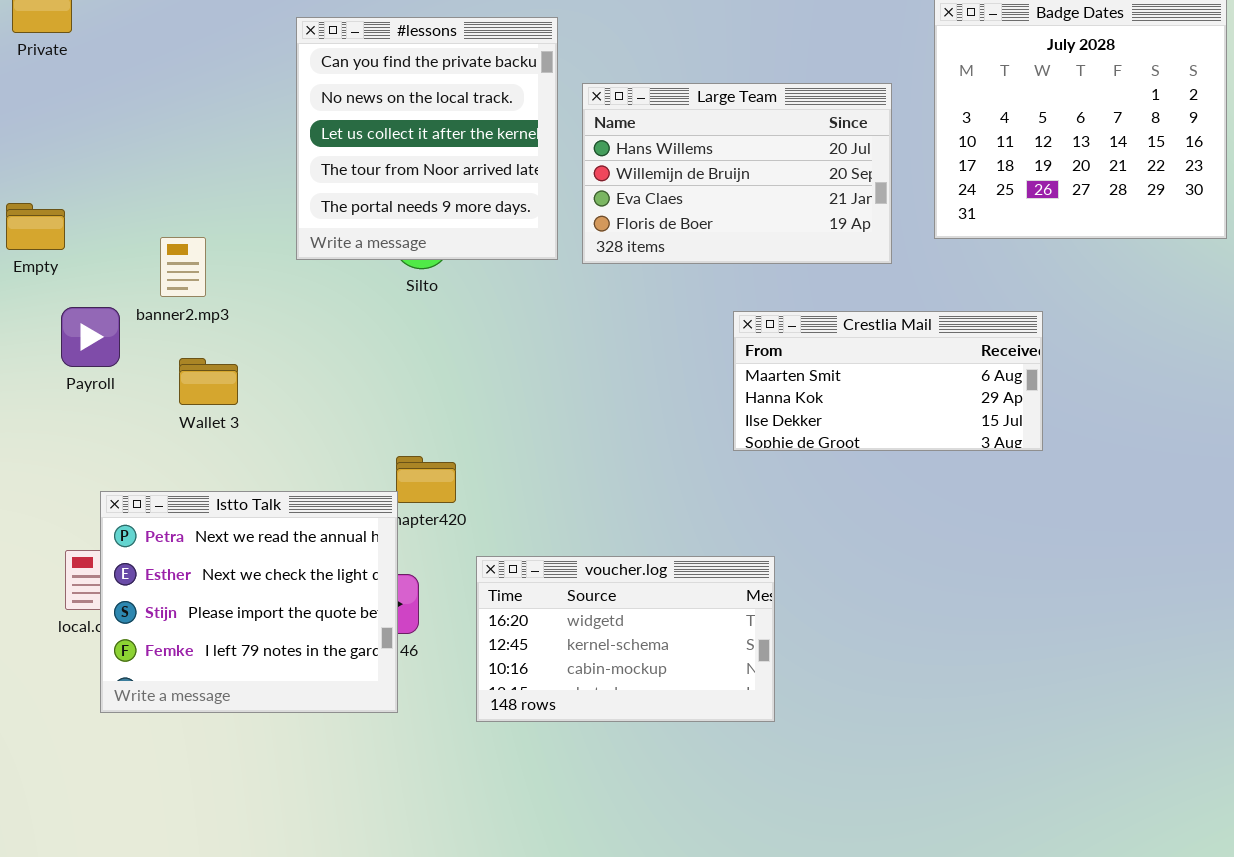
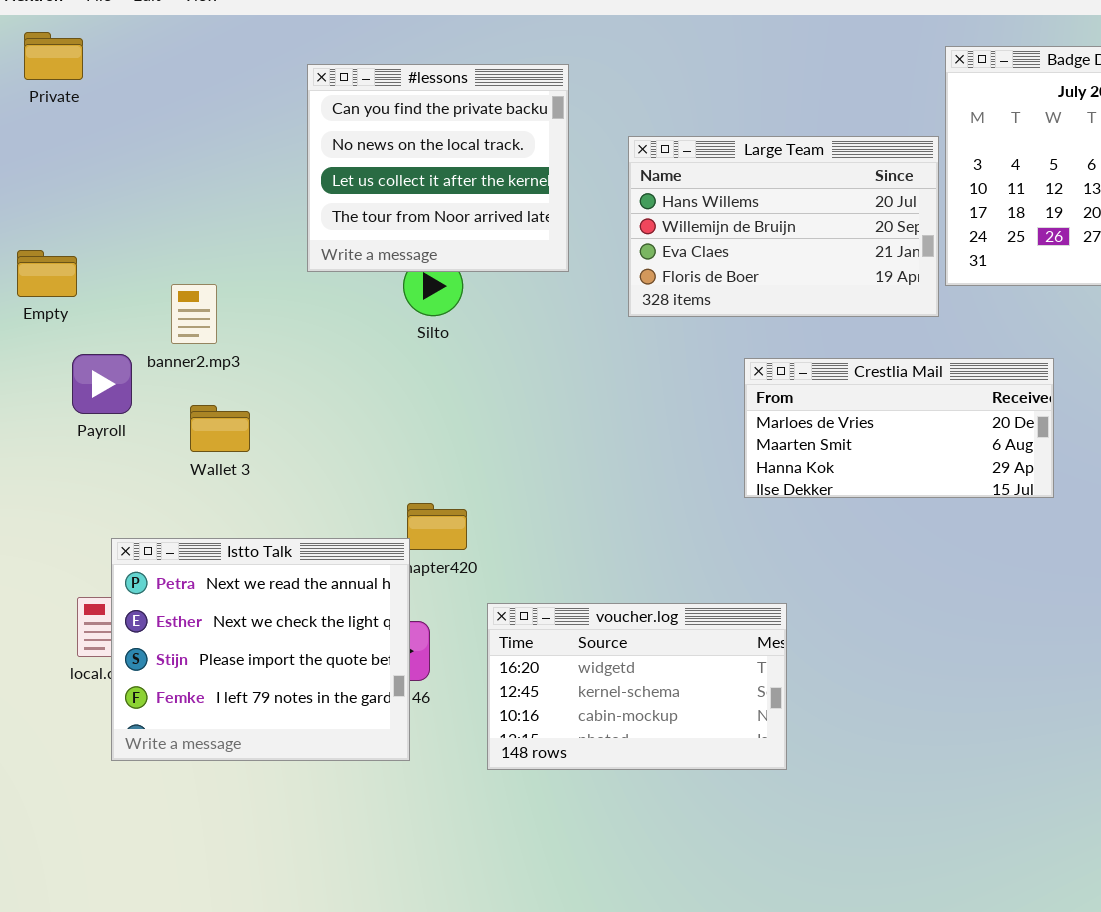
#lessons: [296,17,558,260] -> [307,64,569,272], resized
Large Team: [582,83,892,264] -> [628,136,939,317], moved
Crestlia Mail: [733,311,1043,451] -> [744,358,1054,498], scrolled up 1 row

